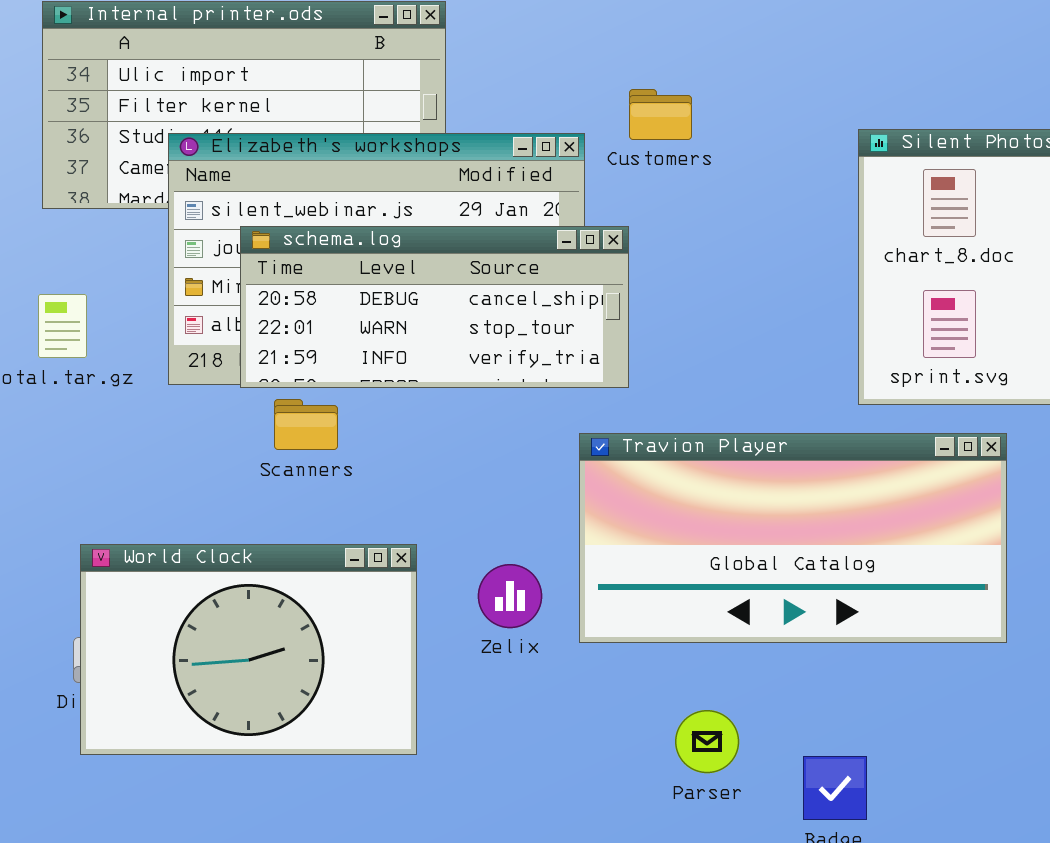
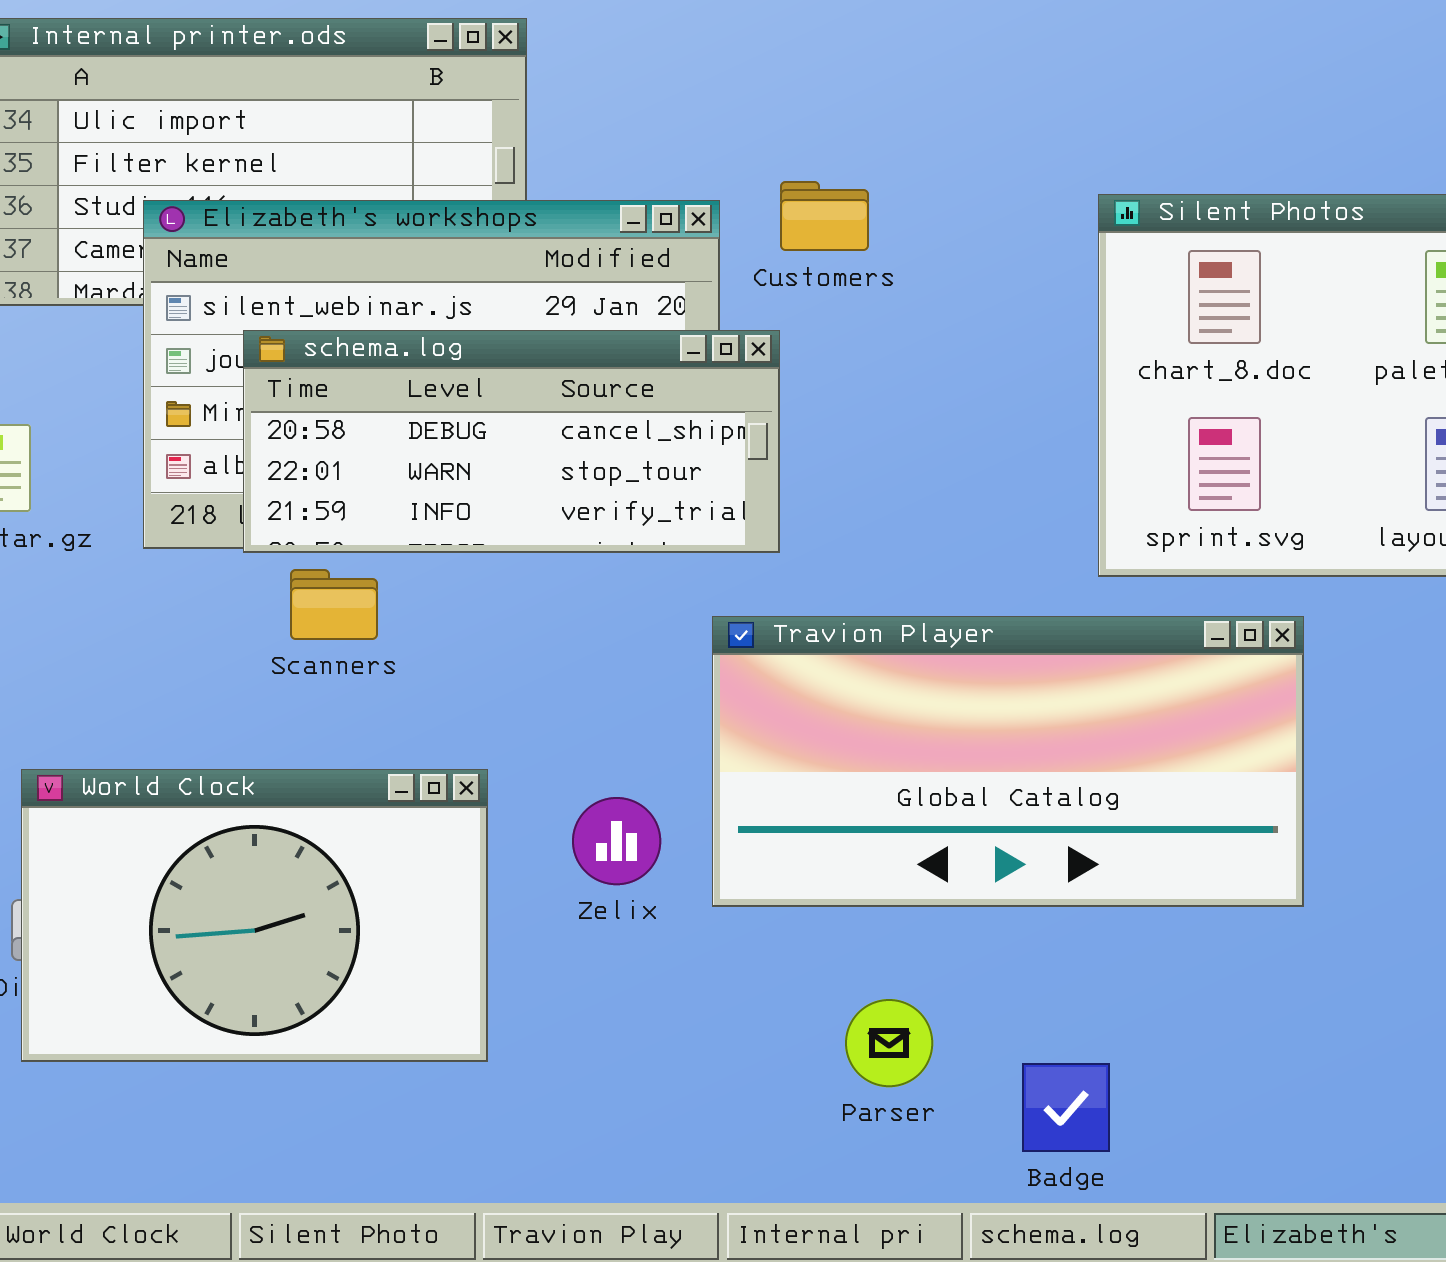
Customers: [629,89,692,140] -> [780,181,869,251], moved

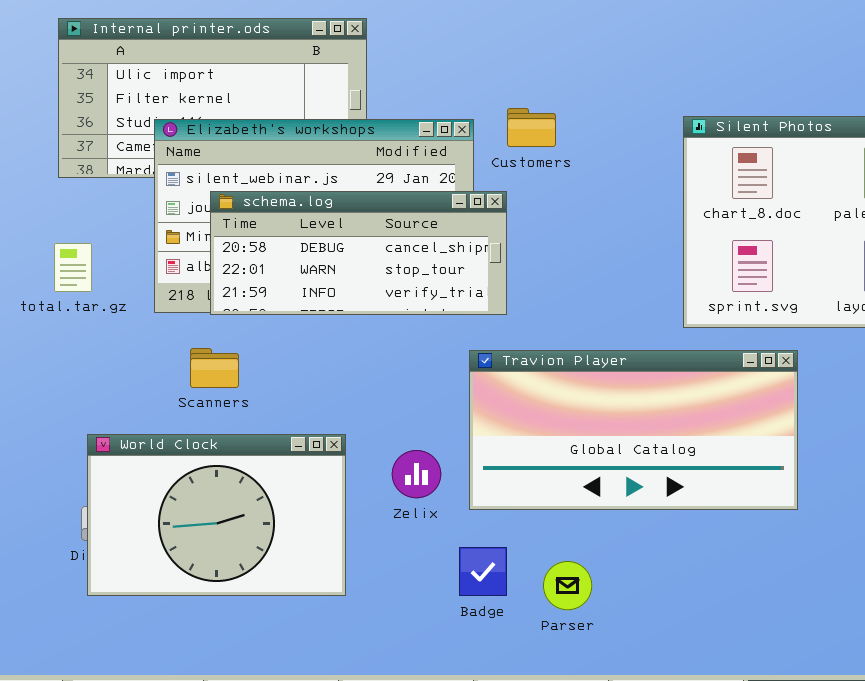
Scanners: [290,569,378,640] -> [190,348,239,388], moved
Badge: [1022,1063,1110,1152] -> [459,547,507,596], moved

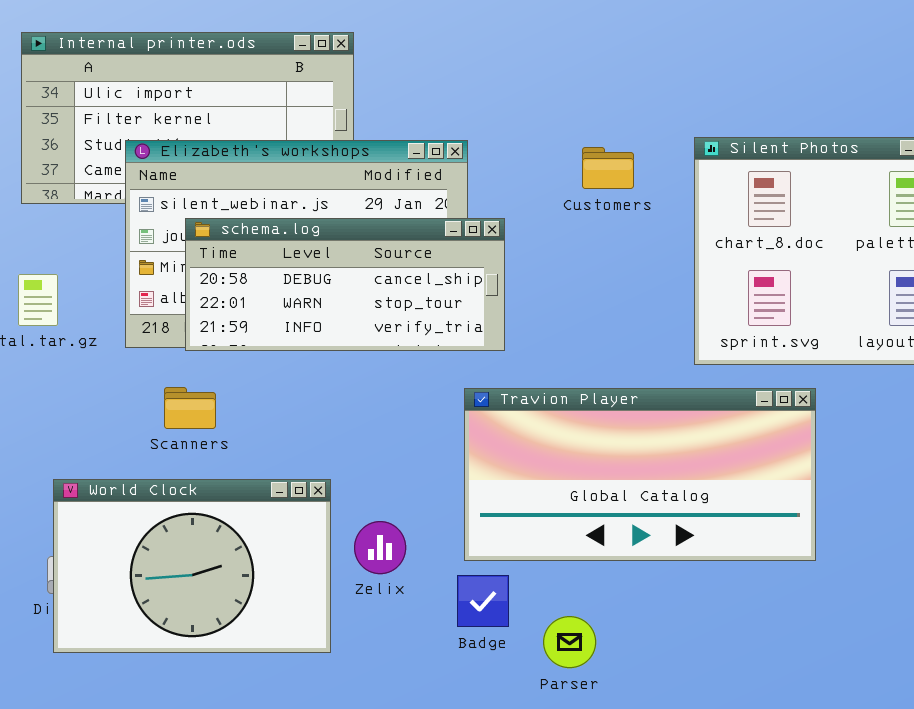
Customers: [507,108,556,147] -> [582,147,634,189], moved
Zelix: [392,450,441,498] -> [354,521,406,574], moved
Badge: [459,547,507,596] -> [457,575,509,627], moved

